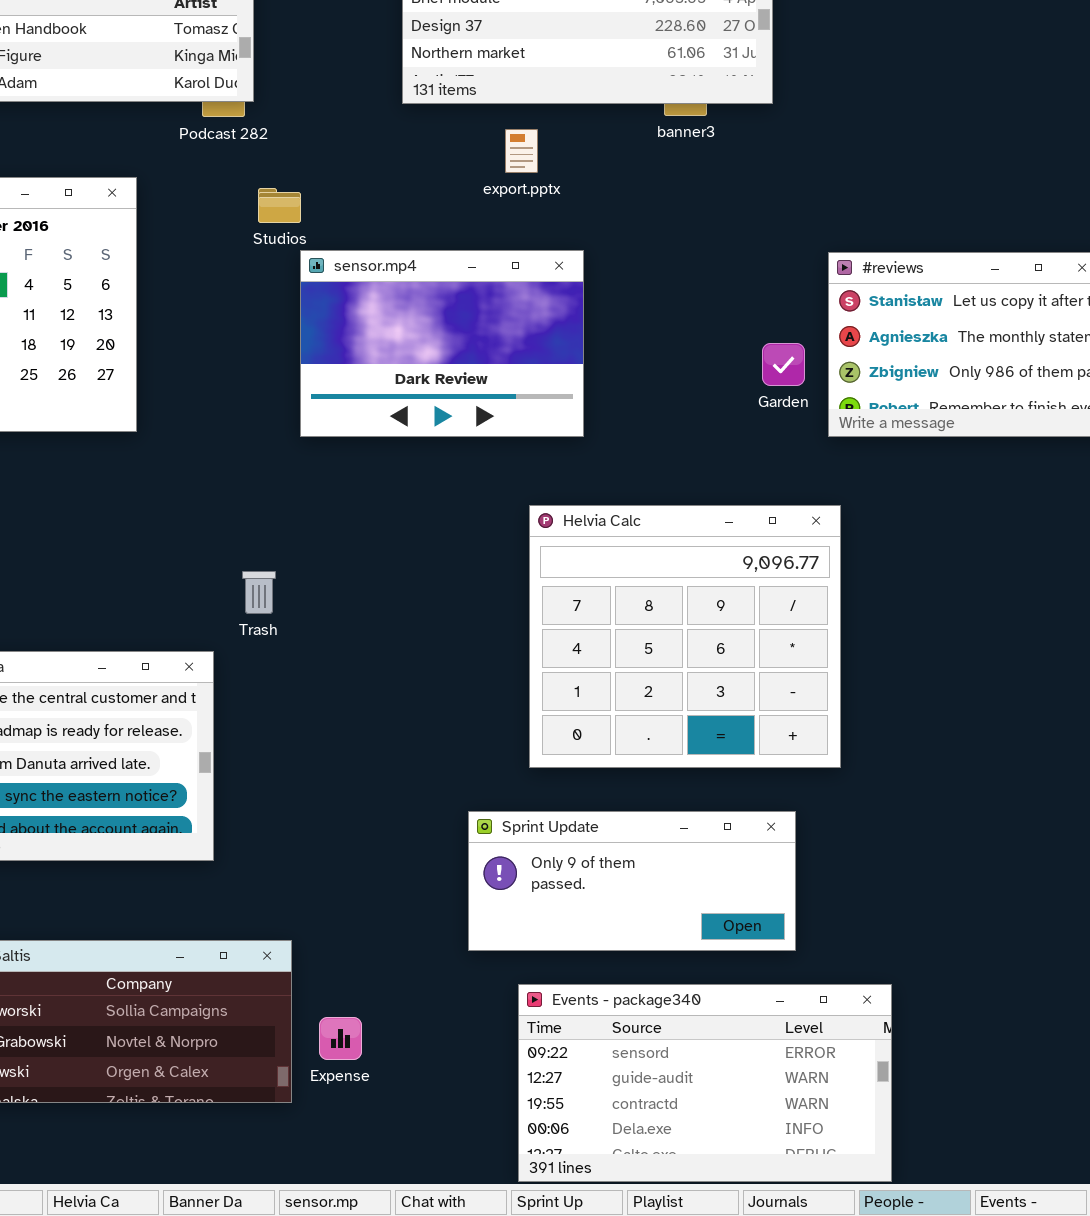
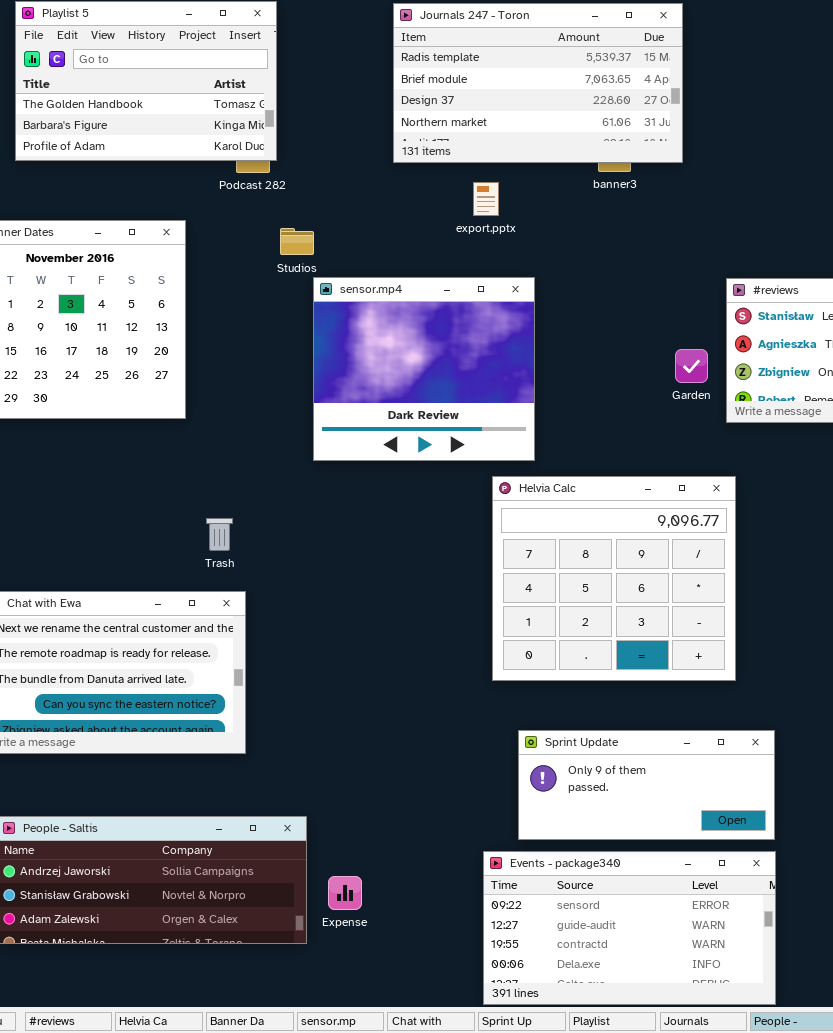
sensor.mp4: [300,250,584,437] -> [313,277,535,461], resized
Trash: [242,571,276,614] -> [206,518,233,551], moved
Sprint Update: [468,811,796,951] -> [518,730,775,840], moved

